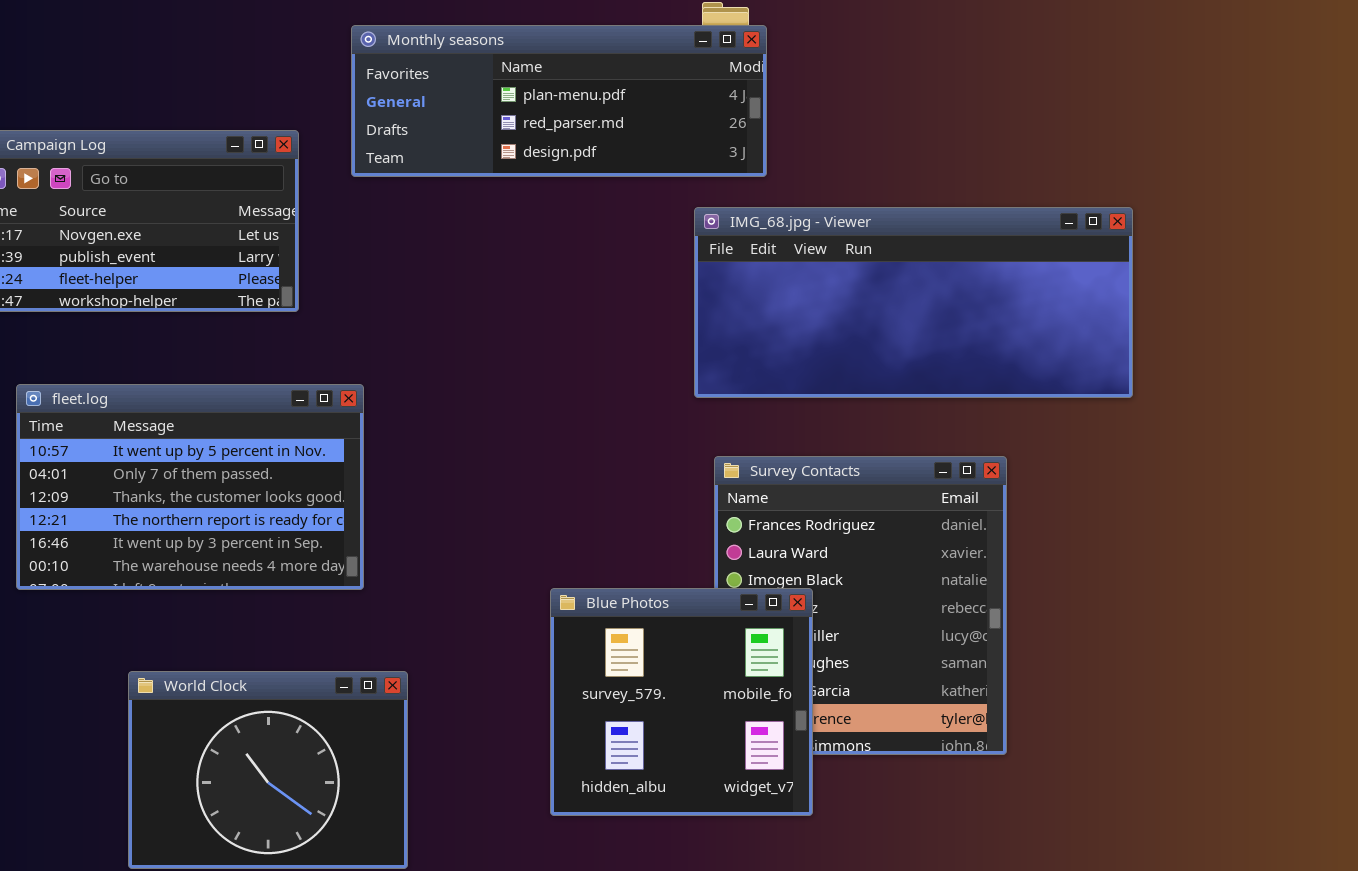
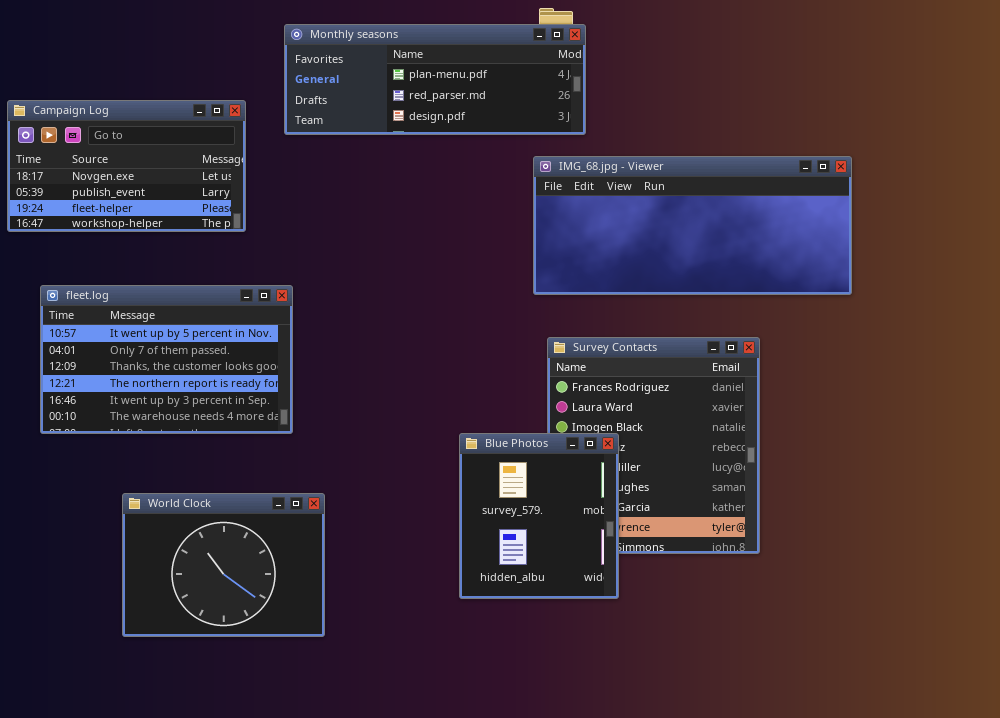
Blue Photos: [550,588,813,816] -> [459,433,619,599], resized

